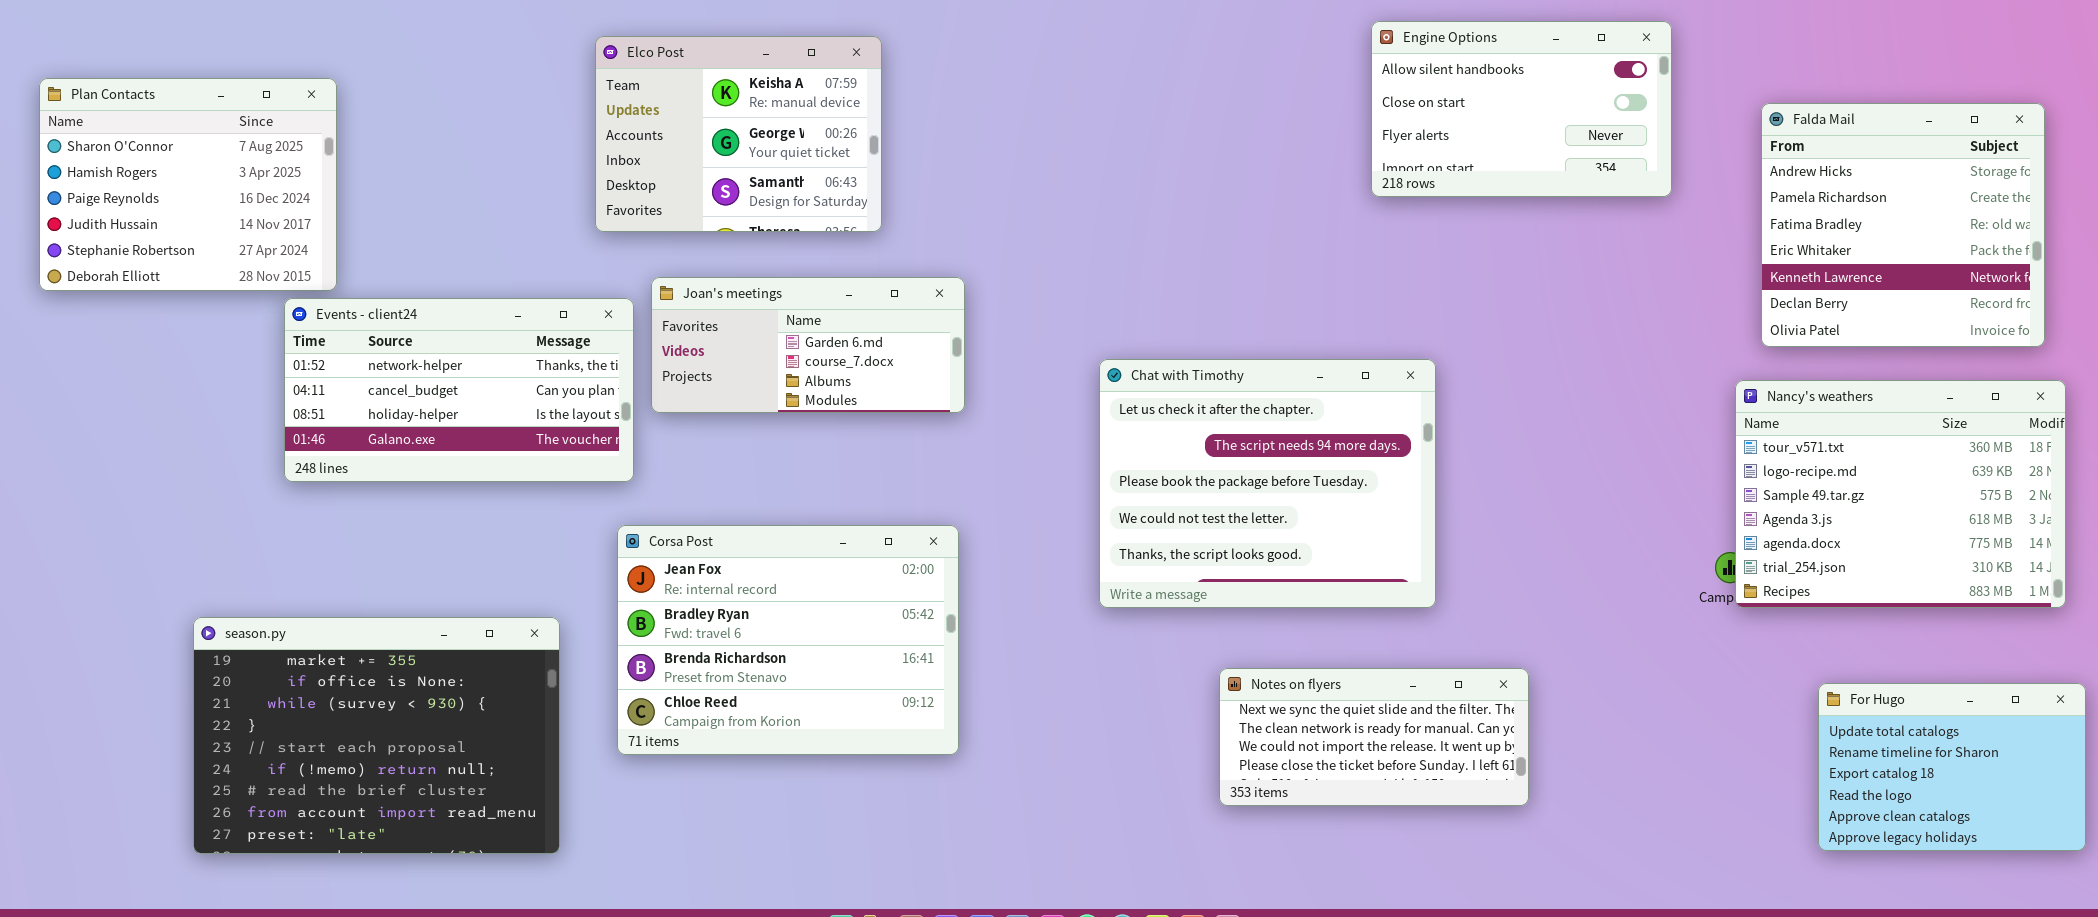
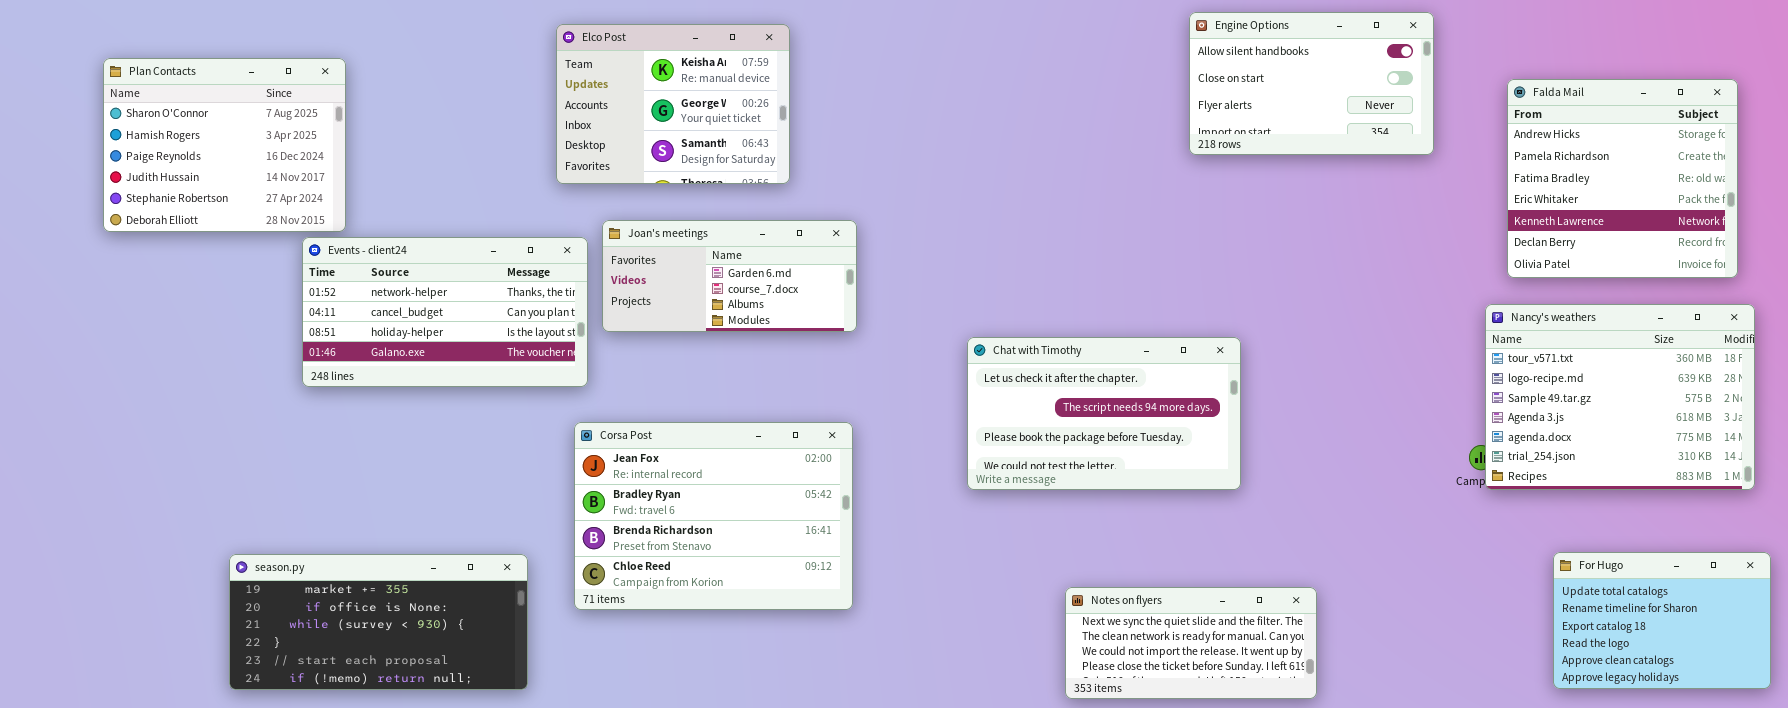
Chat with Timothy: [1099,359,1436,608] -> [967,337,1241,490], resized
season.py: [193,617,560,854] -> [229,554,528,690], resized
Notes on flyers: [1219,668,1529,806] -> [1065,587,1317,699], moved

